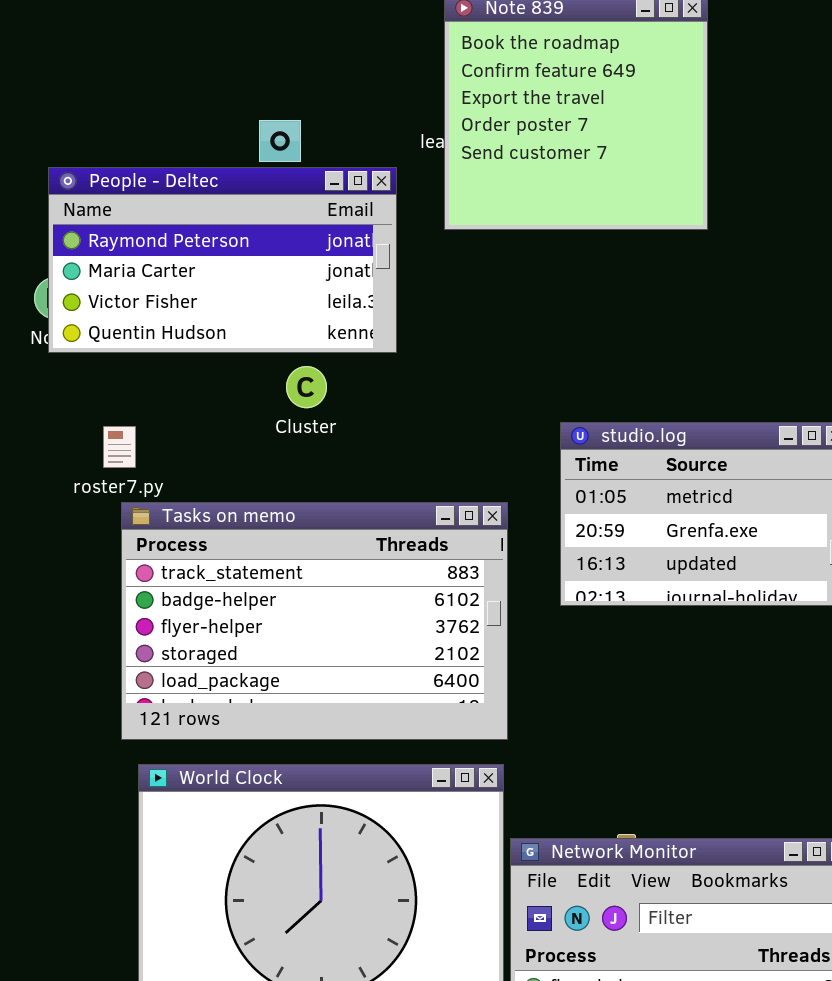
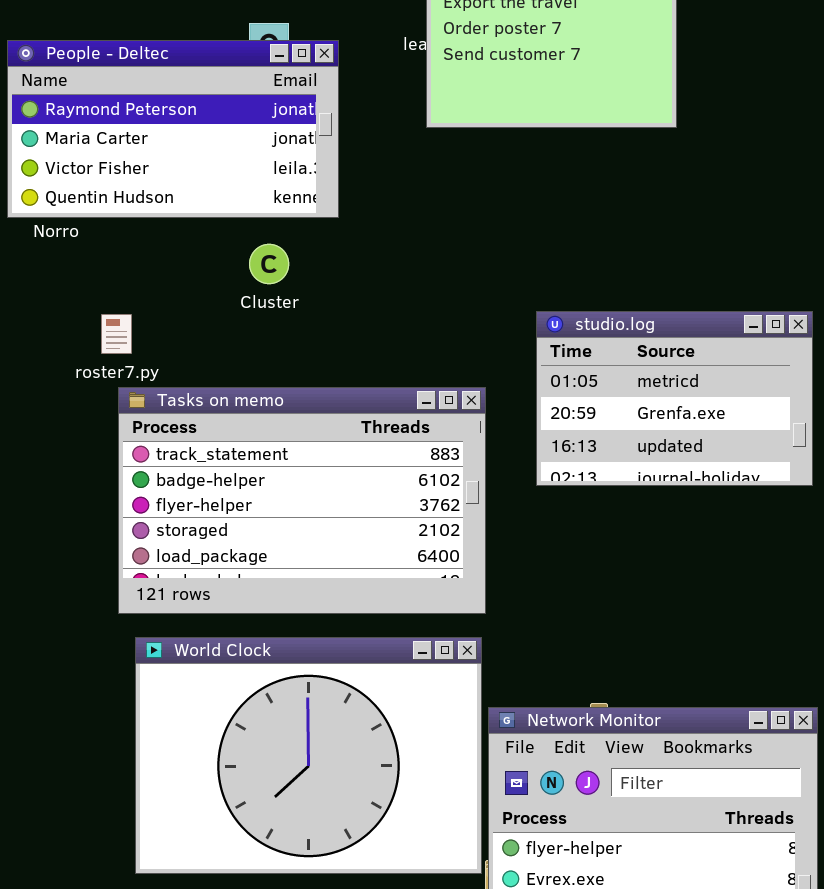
People - Deltec: [48,167,397,353] -> [7,40,339,218], moved
Cluster: [286,366,327,408] -> [249,244,289,284], moved

